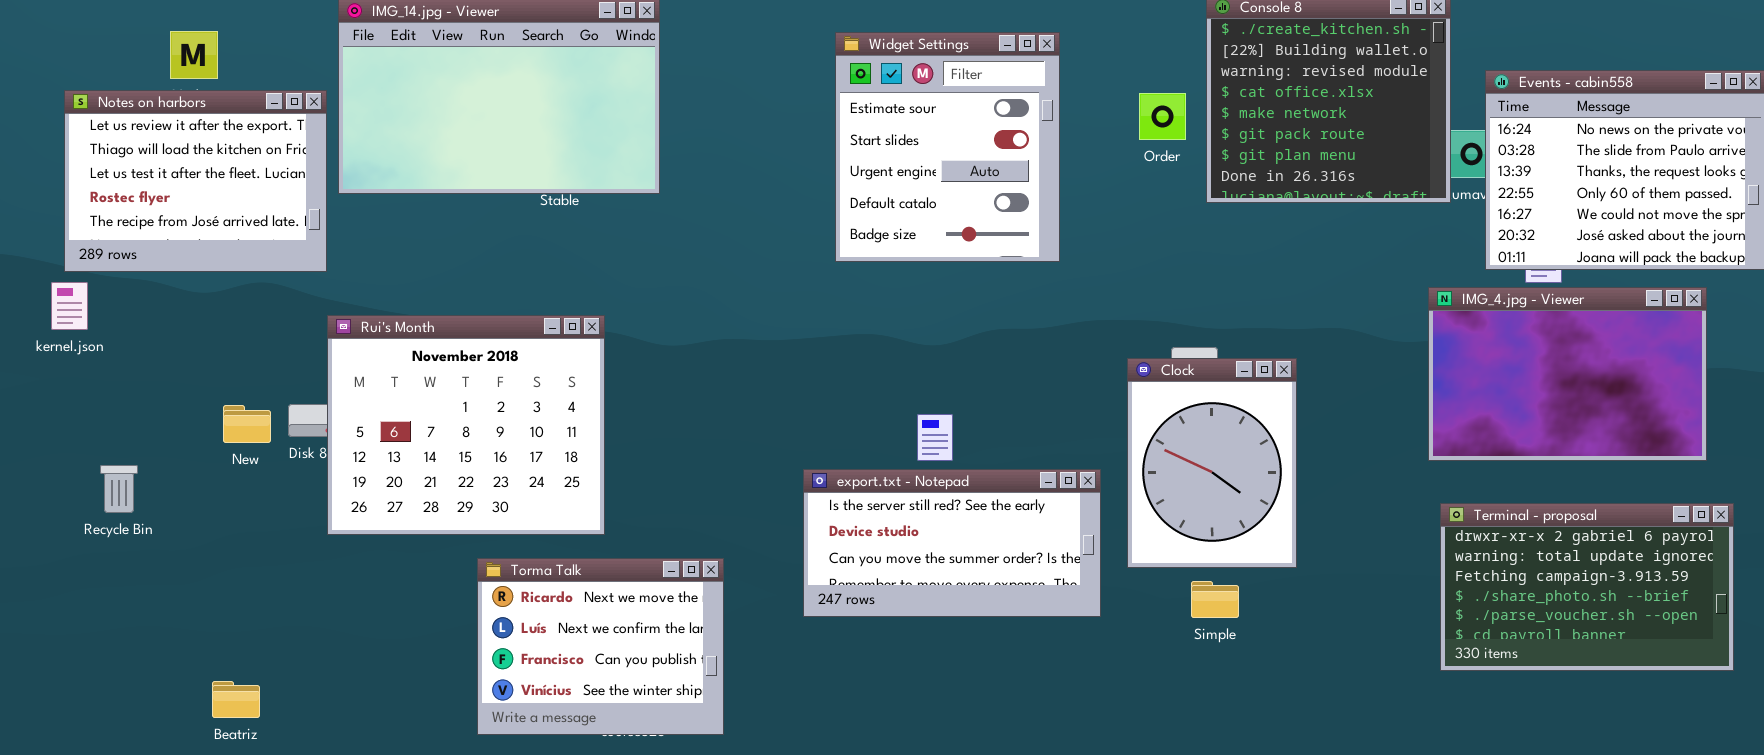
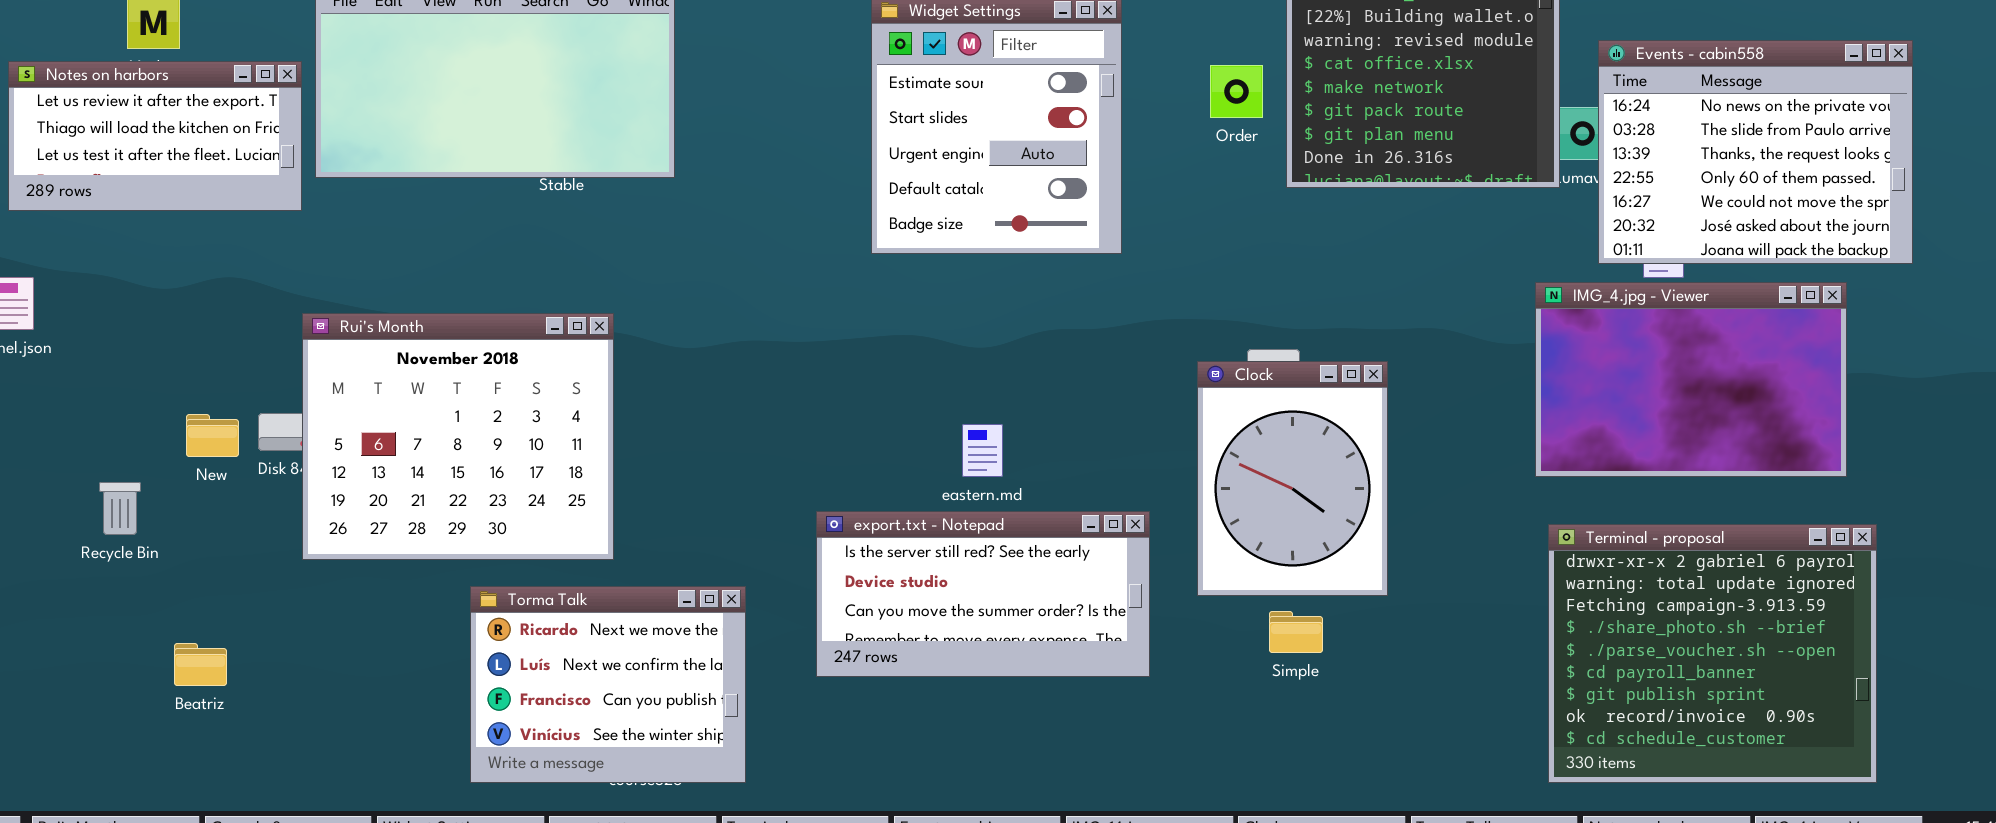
Notes on harbors: [64,90,327,272] -> [8,61,302,211], resized
Recycle Bin: [100,465,138,513] -> [99,482,141,535], moved
export.txt - Notepad: [803,469,1101,617] -> [816,511,1150,677], moved
Terminal - proposal: [1440,503,1734,671] -> [1548,524,1877,783], resized
Beatriz: [212,681,260,718] -> [174,643,227,686], moved

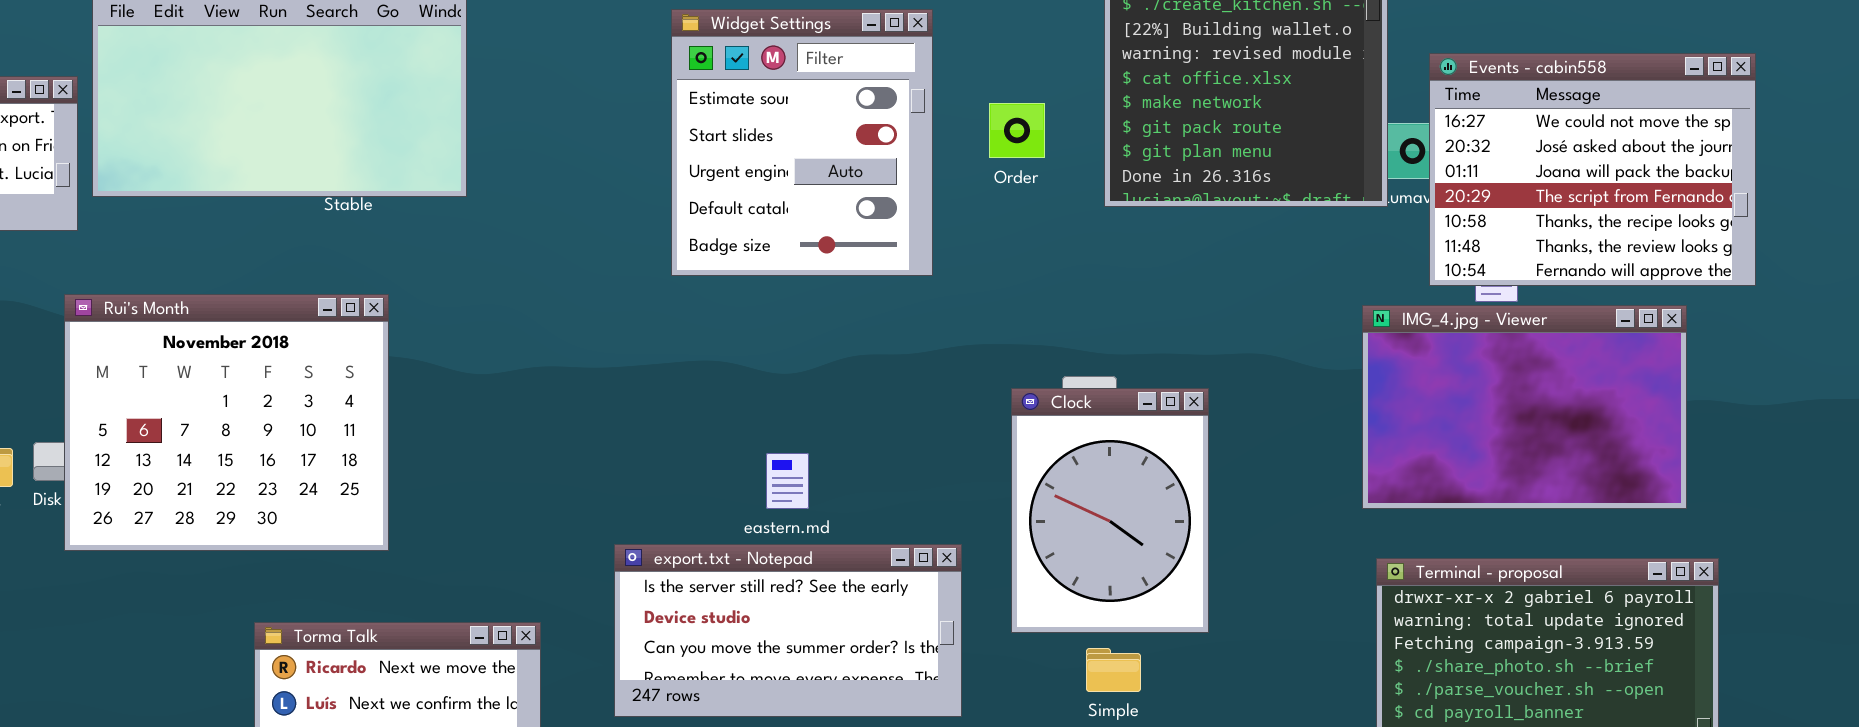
Events - cabin558: [1598,40,1913,264] -> [1429,53,1756,286], scrolled down 4 rows
Order: [1210,65,1263,118] -> [989,103,1045,158], moved
Rui's Month: [302,313,614,560] -> [64,294,389,551], moved

